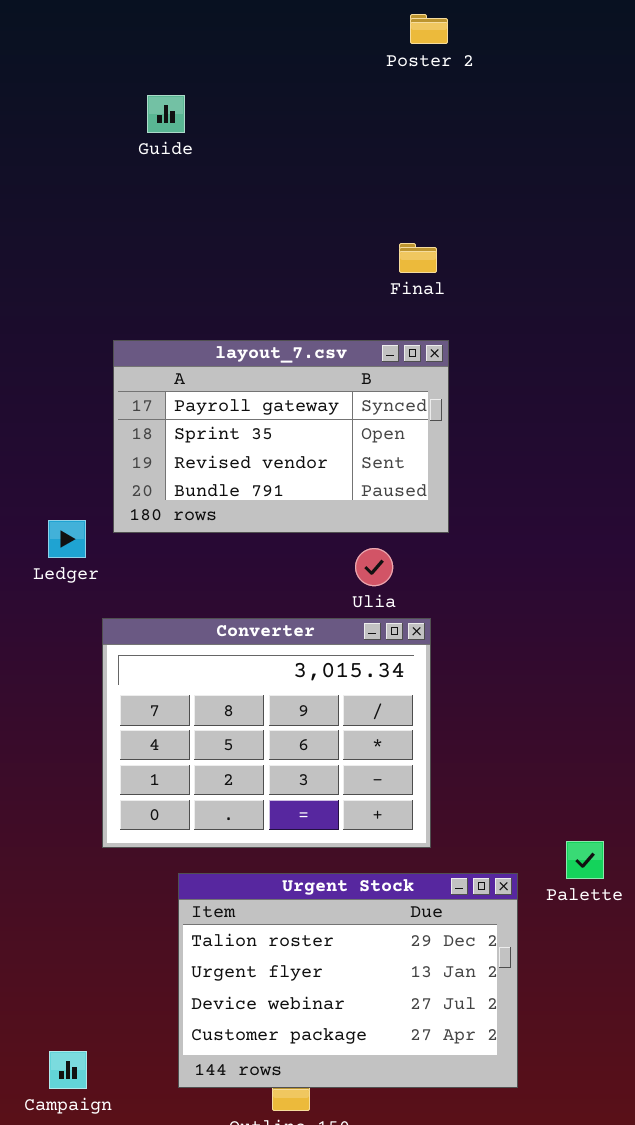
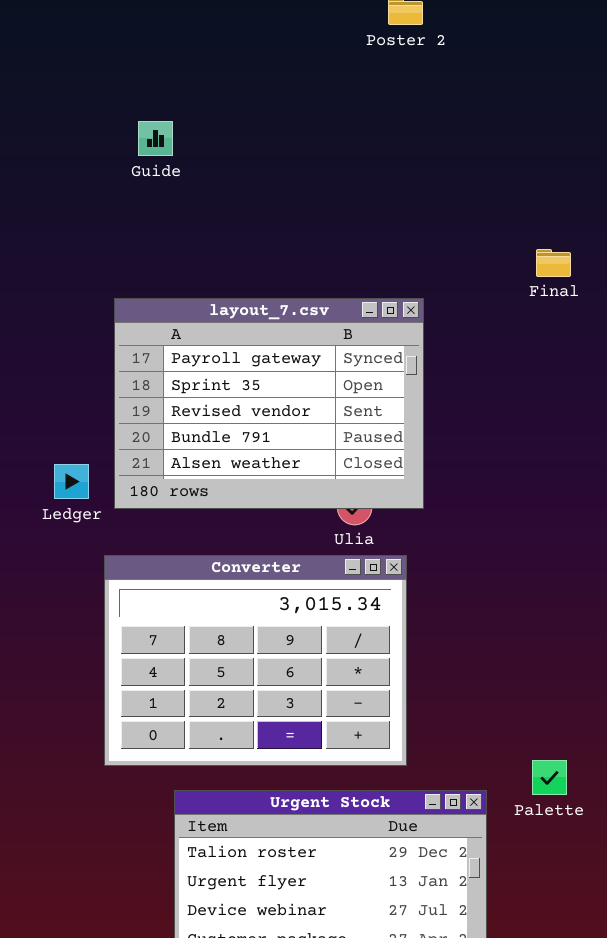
Guide: [147,95,185,133] -> [138,121,173,156], moved
Final: [399,243,437,273] -> [536,249,571,277], moved
layout_7.csv: [113,340,449,533] -> [114,298,424,509], resized

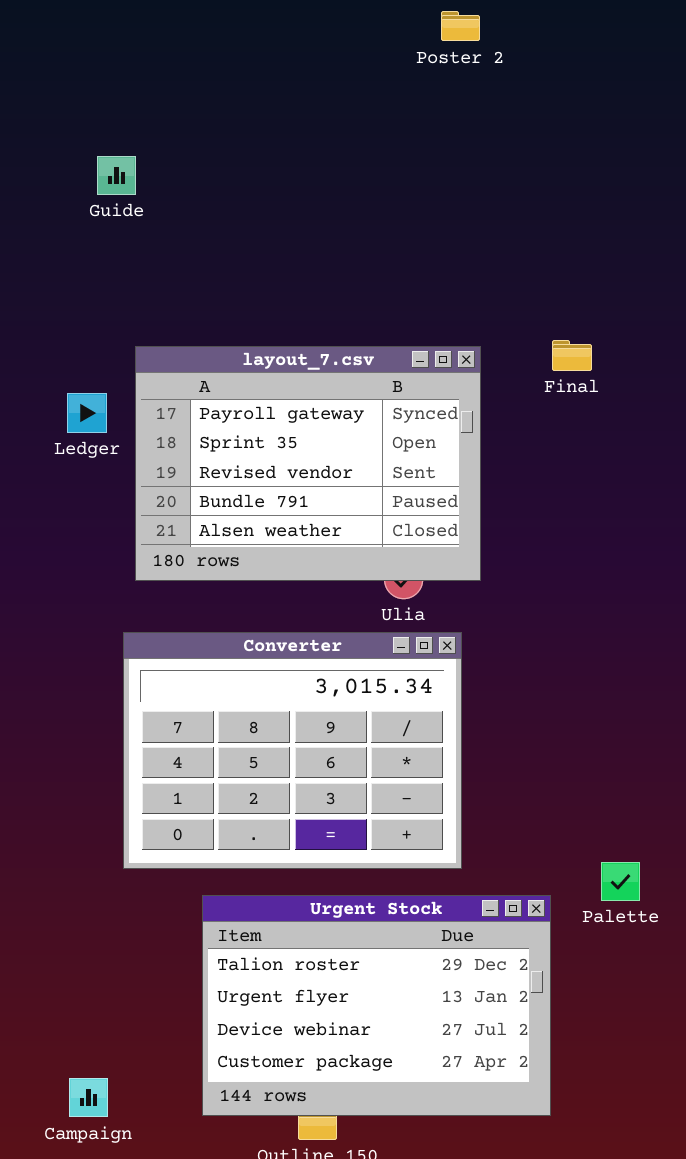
Guide: [138,121,173,156] -> [97,156,136,195], moved
Final: [536,249,571,277] -> [552,340,592,371], moved
Ledger: [54,464,89,499] -> [67,393,107,433], moved

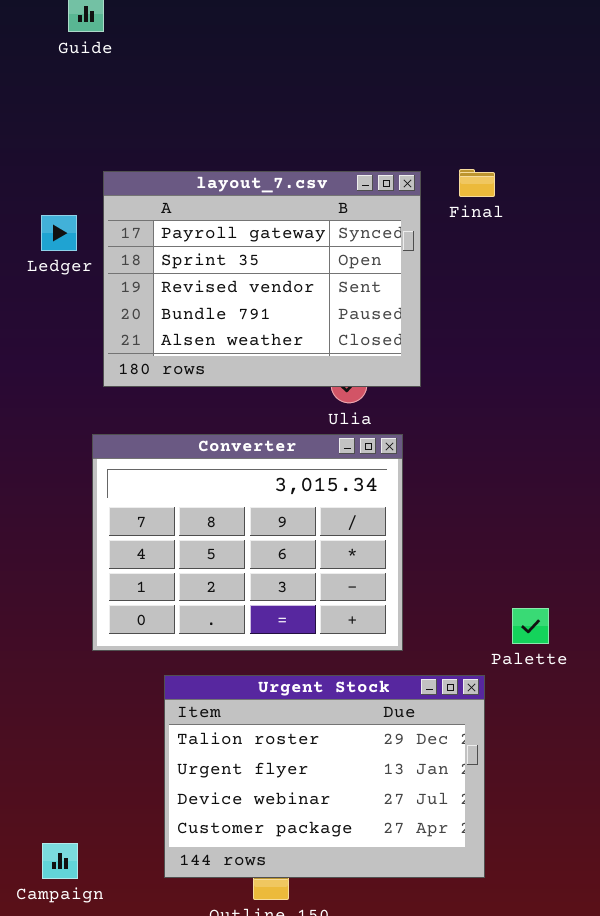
Final: [552,340,592,371] -> [459,169,495,197], moved
Palette: [601,862,640,901] -> [512,608,549,644], moved

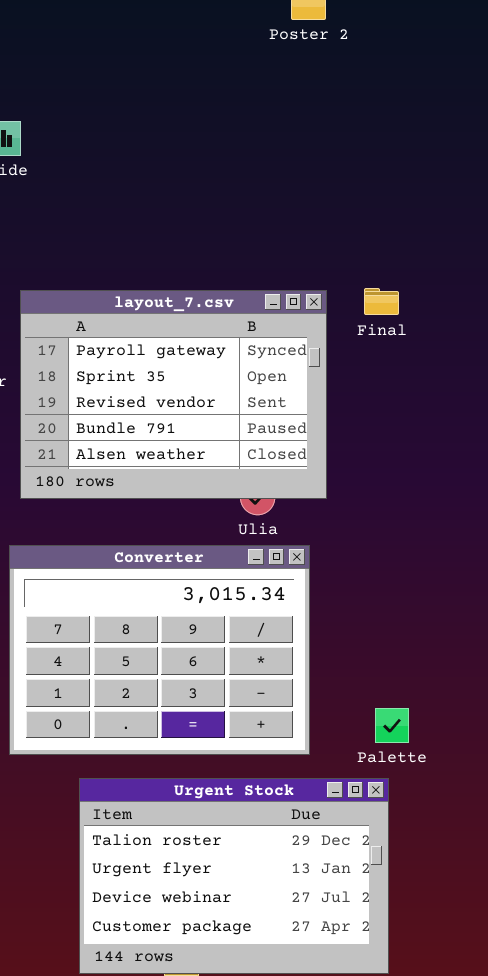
Palette: [512,608,549,644] -> [375,708,409,743], moved

